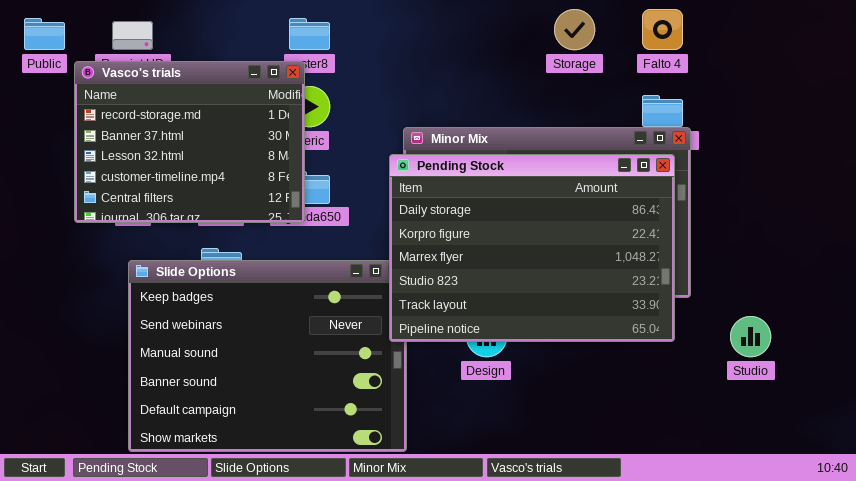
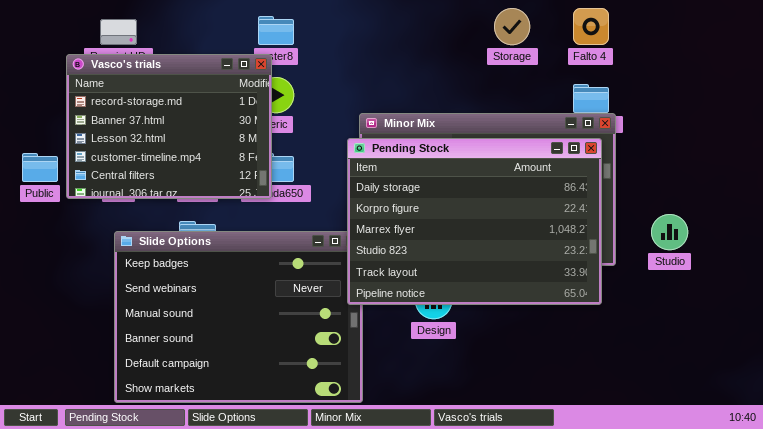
Public: [24,18,65,50] -> [22,153,58,182], moved
Studio: [730,316,771,357] -> [651,214,688,250], moved

